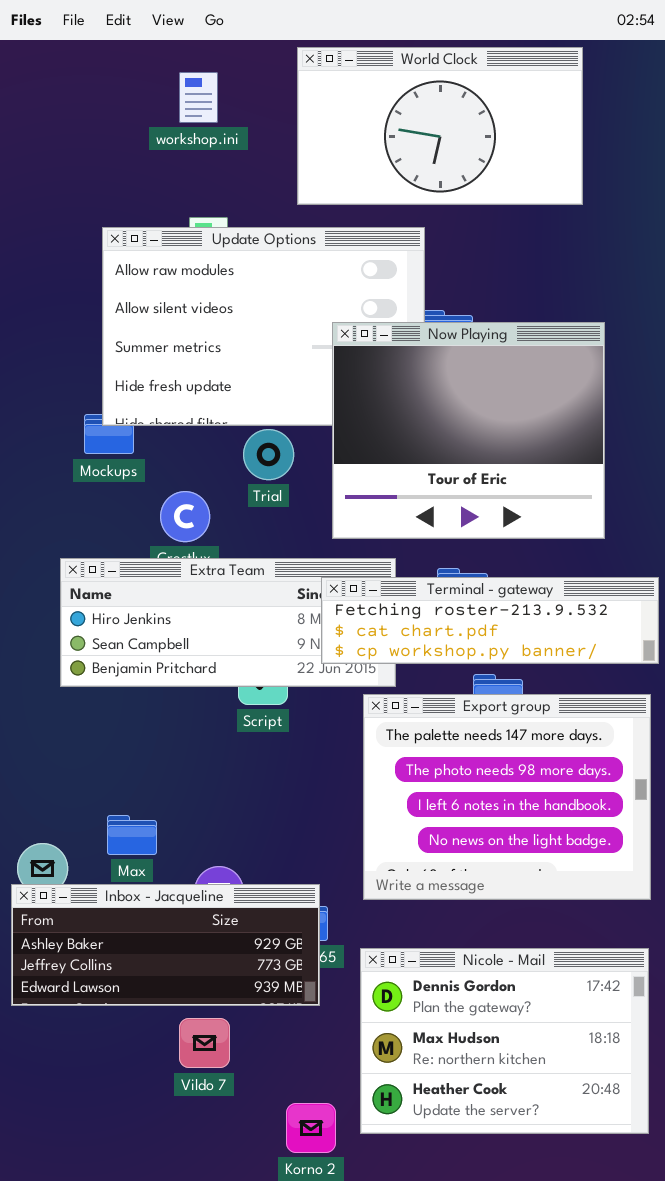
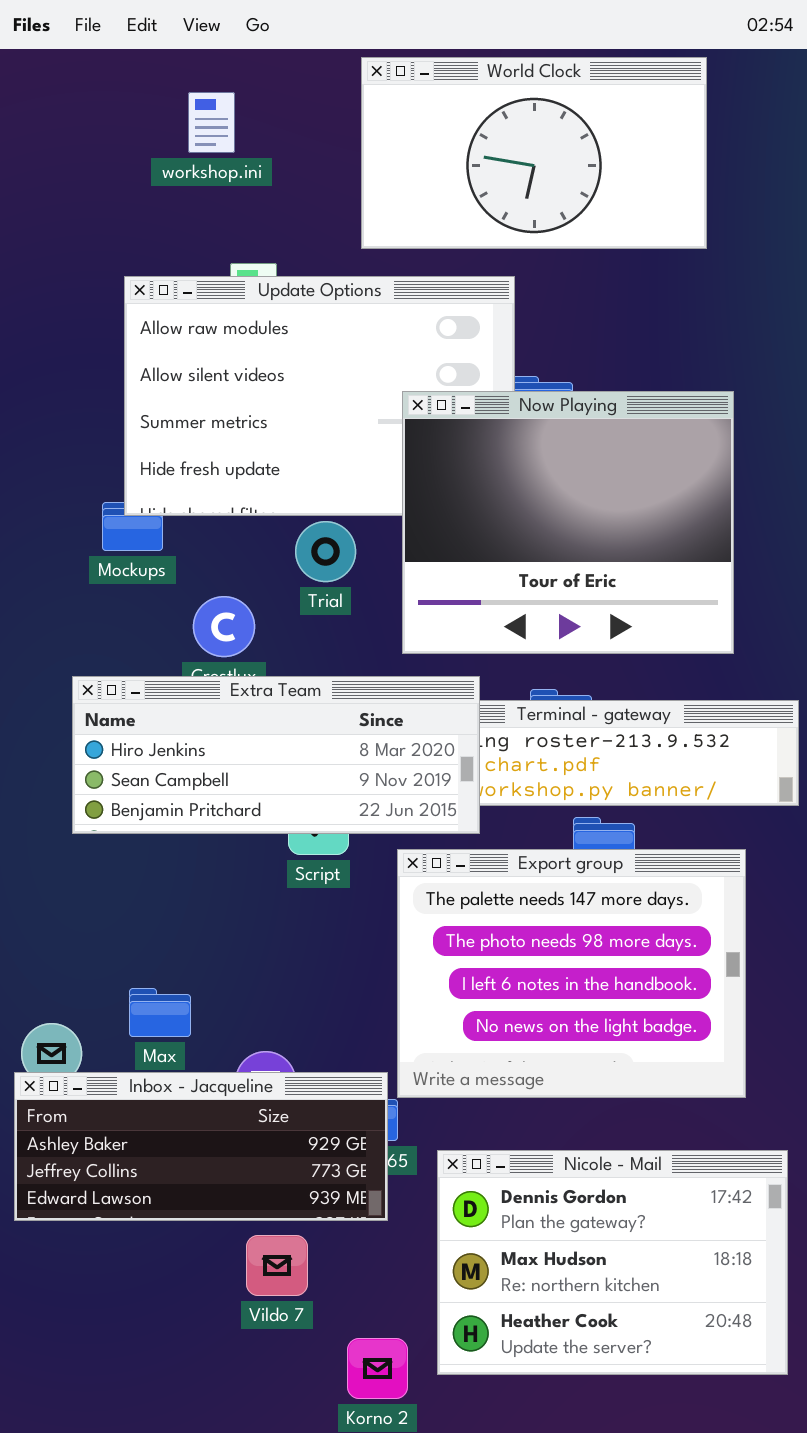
workshop.ini: [179,72,218,123] -> [188,92,235,153], moved
Extra Team: [60,558,396,687] -> [72,676,480,834], raised
Export group: [363,694,651,900] -> [397,849,746,1098], moved
Vildo 7: [179,1018,230,1068] -> [246,1235,308,1296], moved

